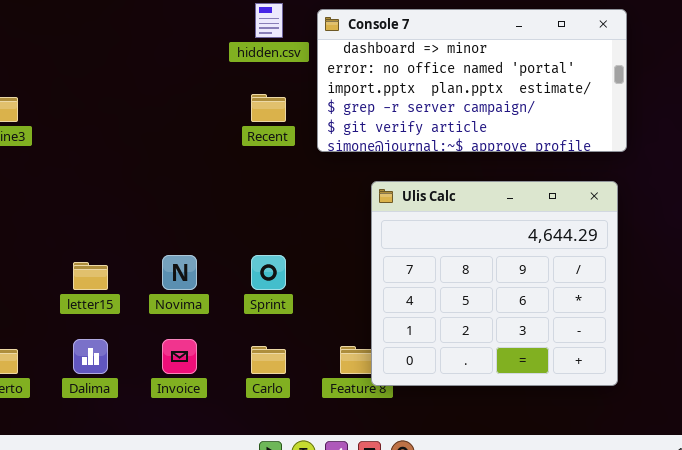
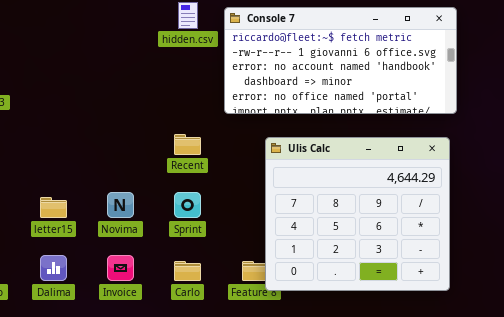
Console 7: [317,9,627,152] -> [224,7,457,114], scrolled up 3 rows
Recent: [251,94,286,122] -> [174,134,201,155], moved

